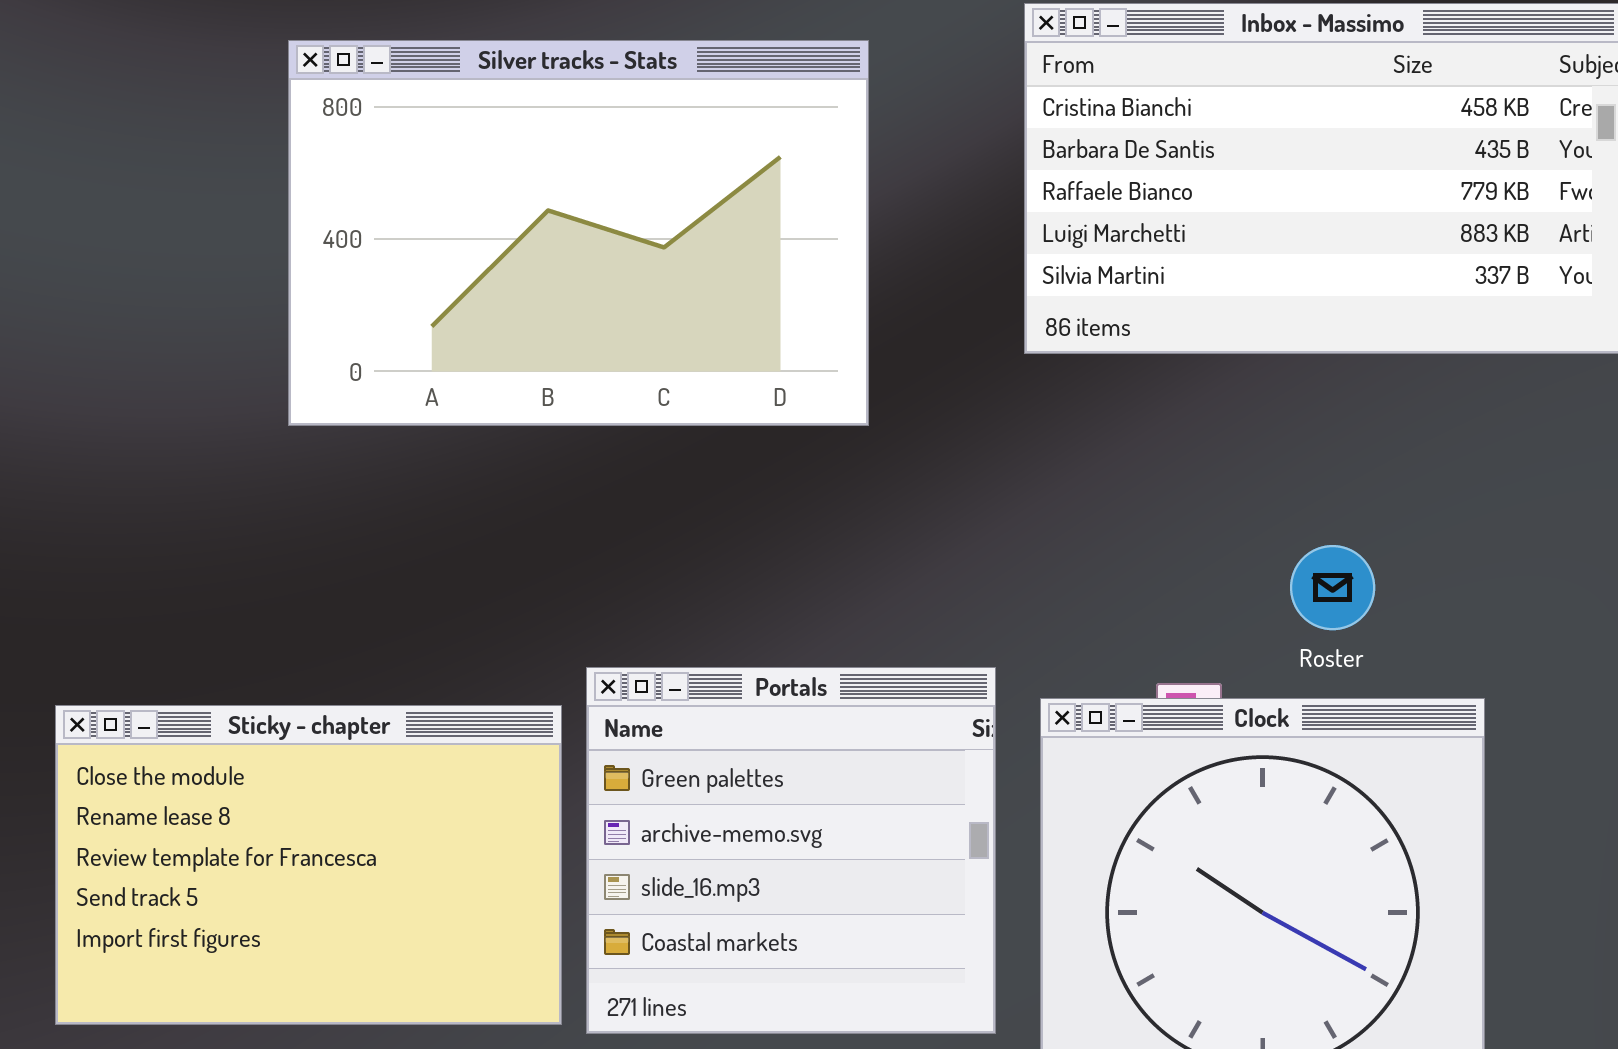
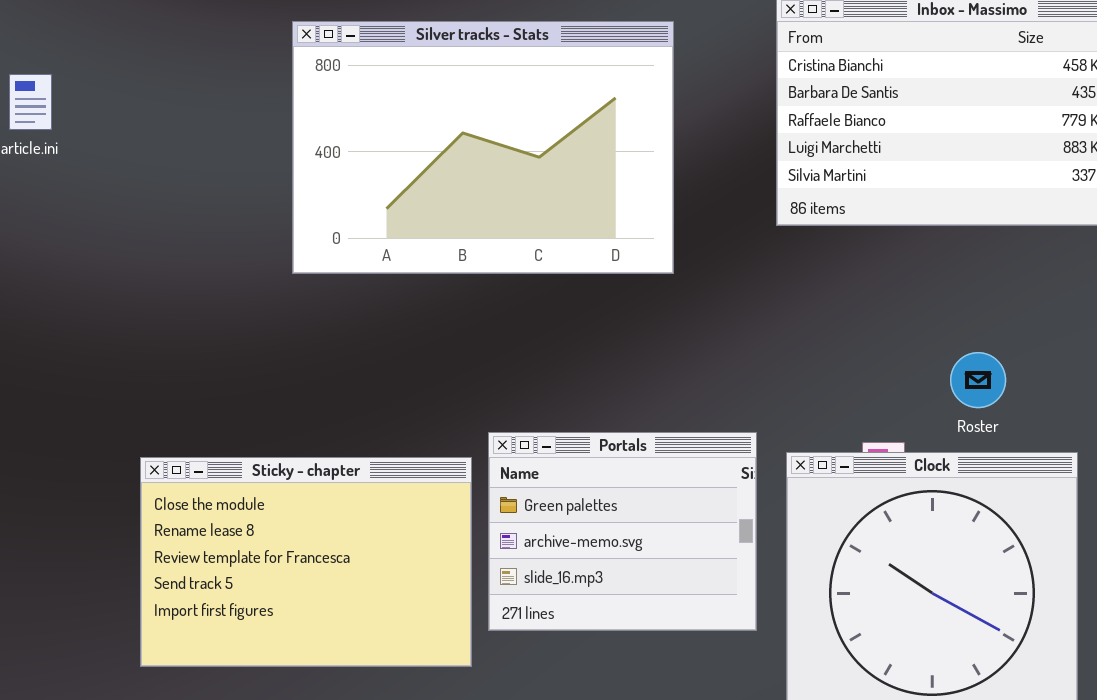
Portals: [586,667,996,1034] -> [488,432,757,631], resized

